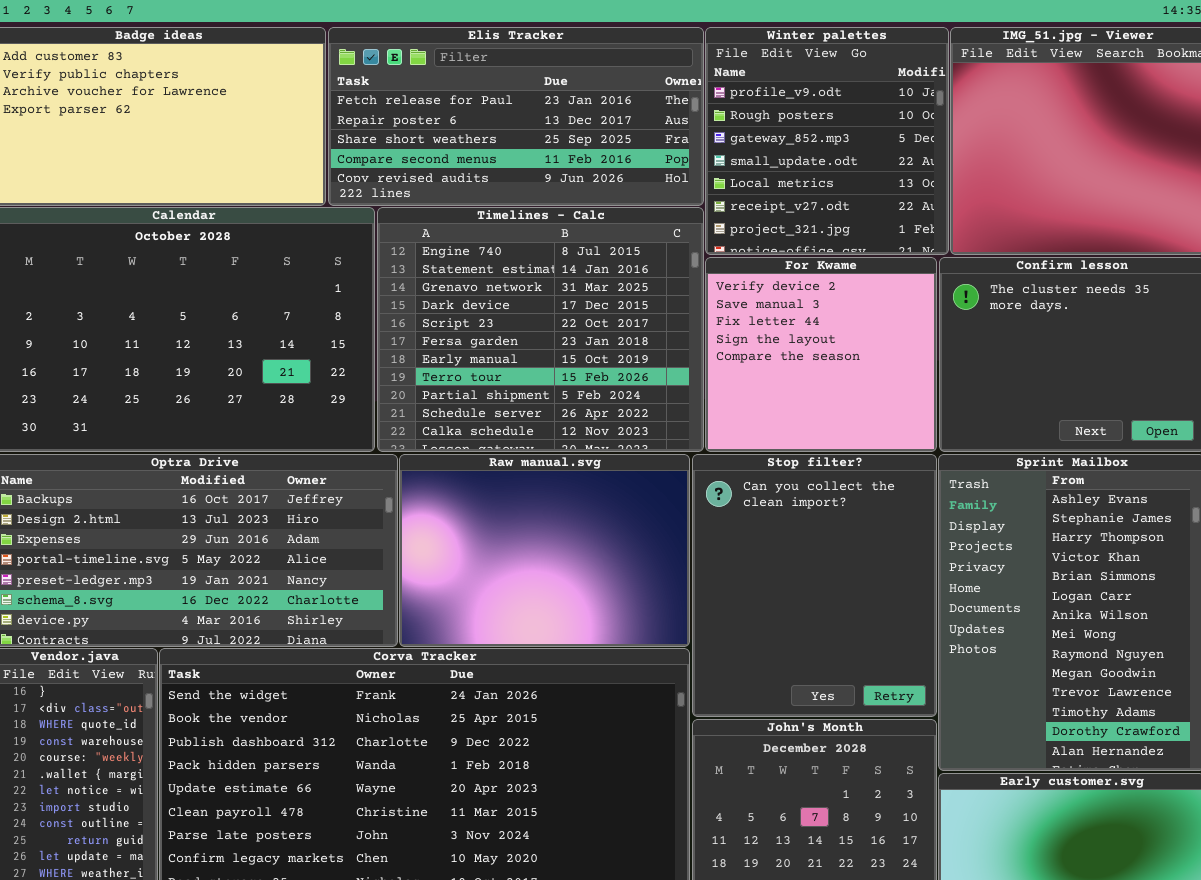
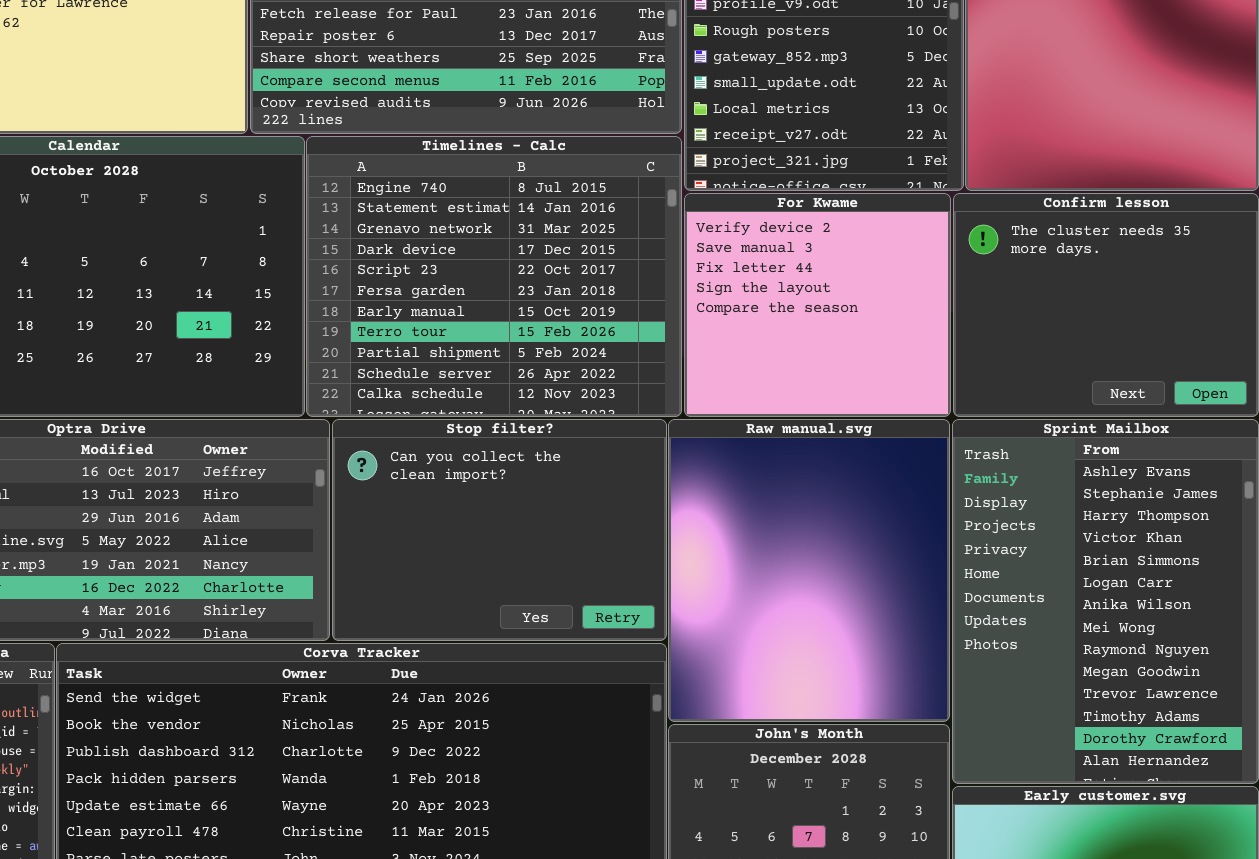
Raw manual.svg: [399,454,690,647] -> [668,419,950,722], moved, resized
Stop filter?: [692,454,937,717] -> [332,419,667,641], moved, resized

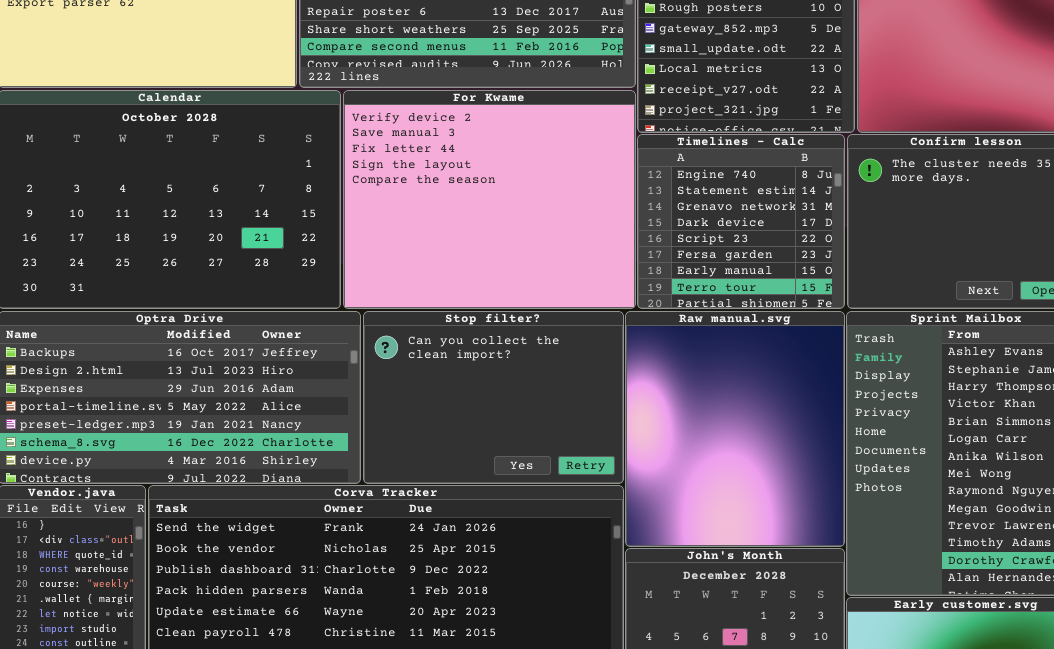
Timelines - Calc: [306,136,682,417] -> [637,134,845,309], moved, resized
For Kwame: [684,193,951,417] -> [343,90,636,309], moved, resized

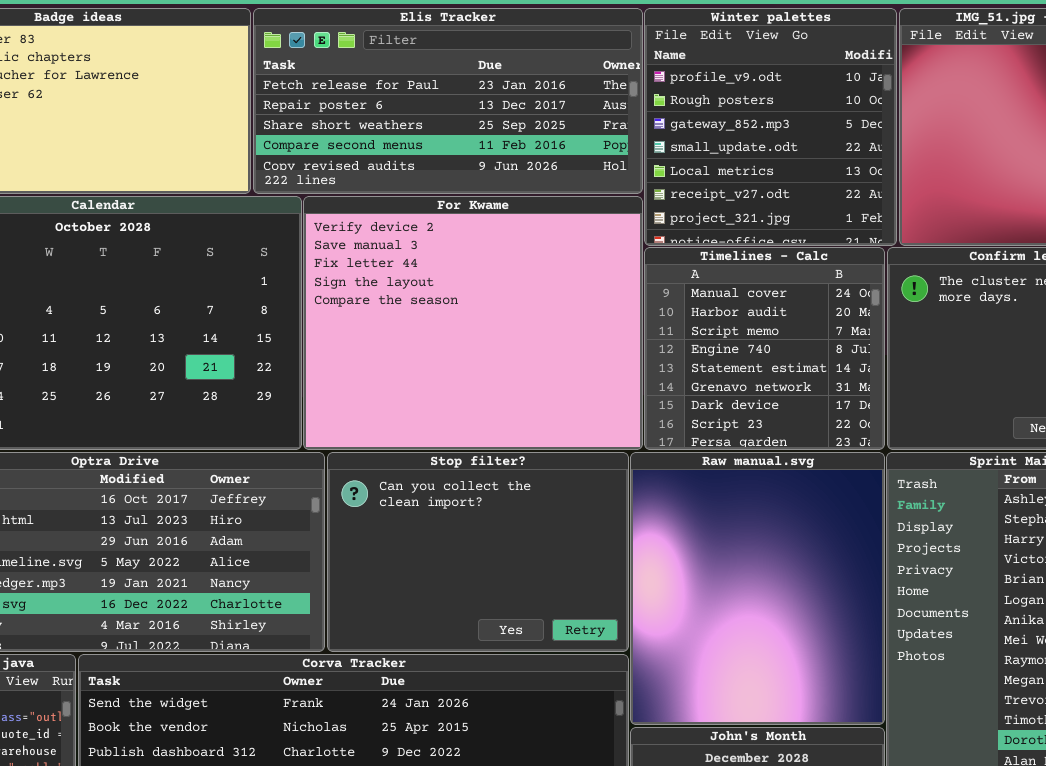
Timelines - Calc: [637,134,845,309] -> [644,247,885,450], scrolled up 3 rows

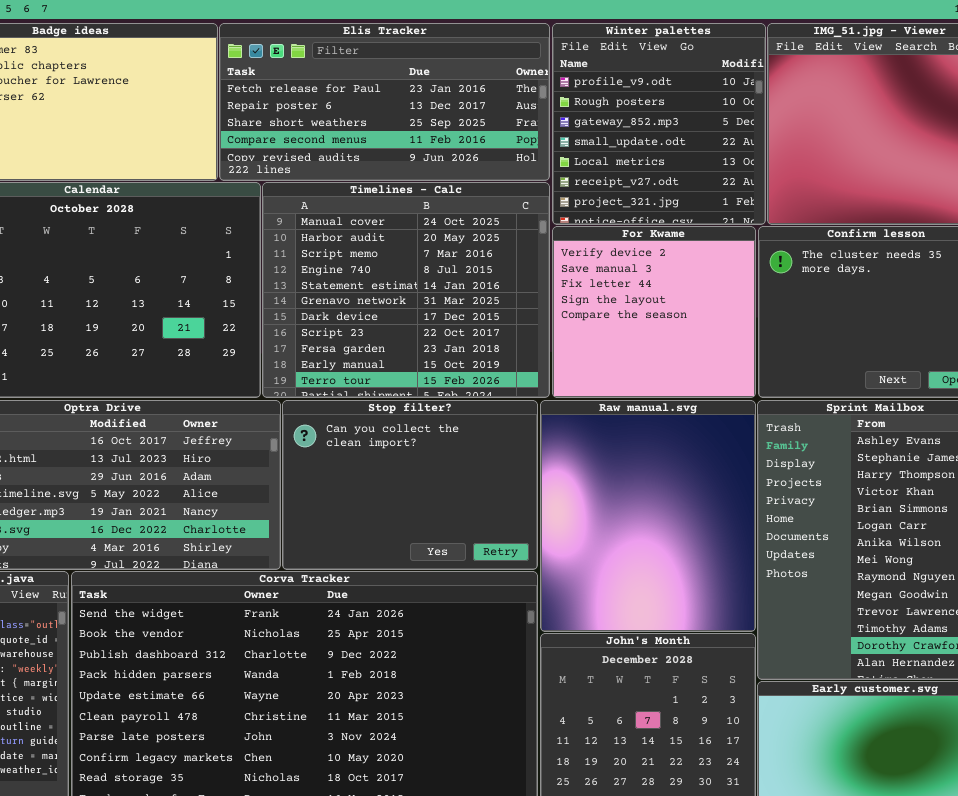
For Kwame: [303,196,643,450] -> [552,226,756,398], moved, resized
Timelines - Calc: [644,247,885,450] -> [262,182,550,398], moved, resized

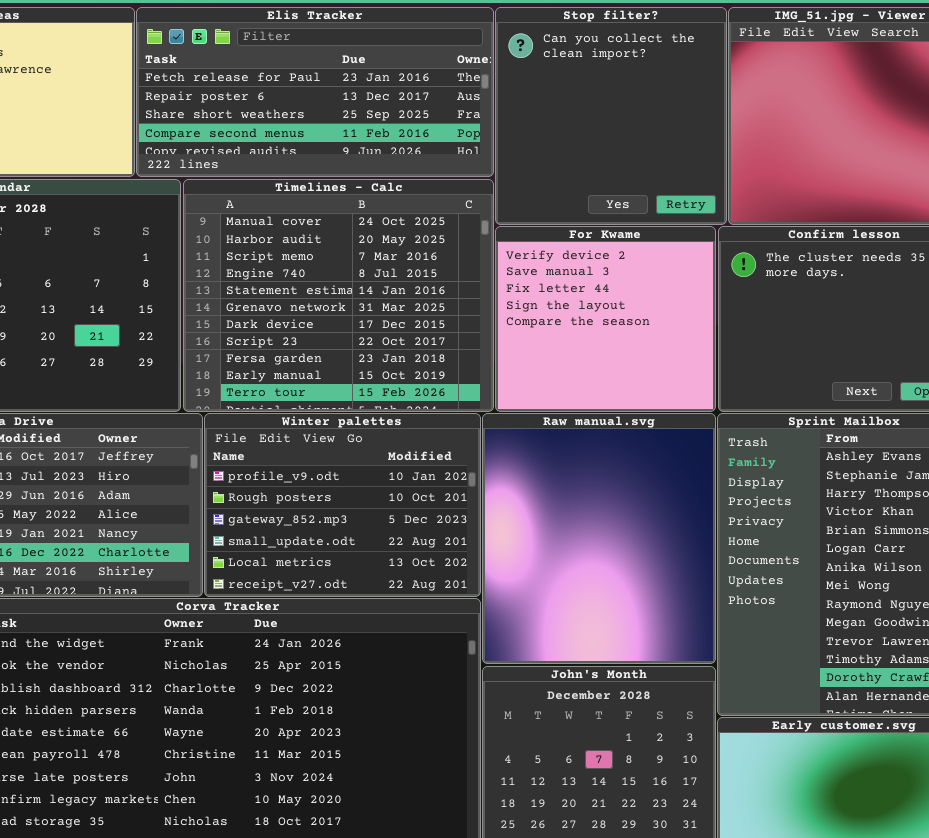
Winter palettes: [552,23,766,225] -> [204,413,481,597], moved, resized
Stop filter?: [282,400,538,570] -> [495,7,727,225], moved, resized

